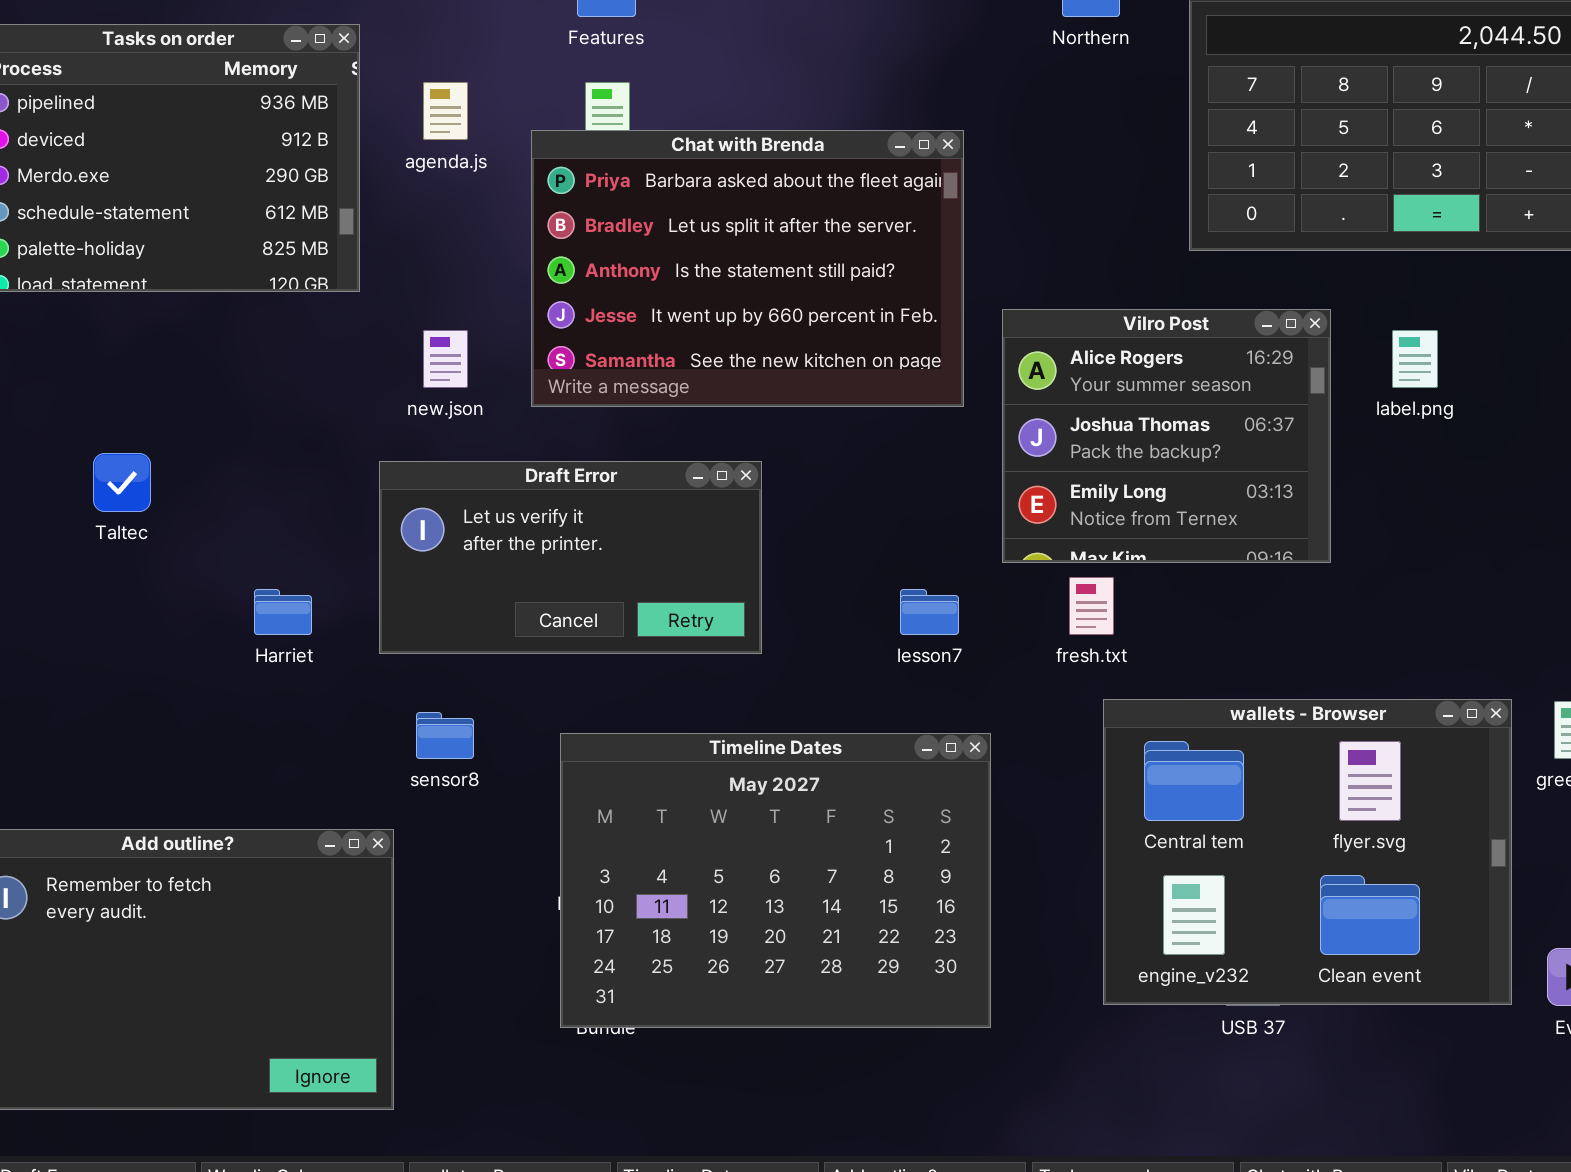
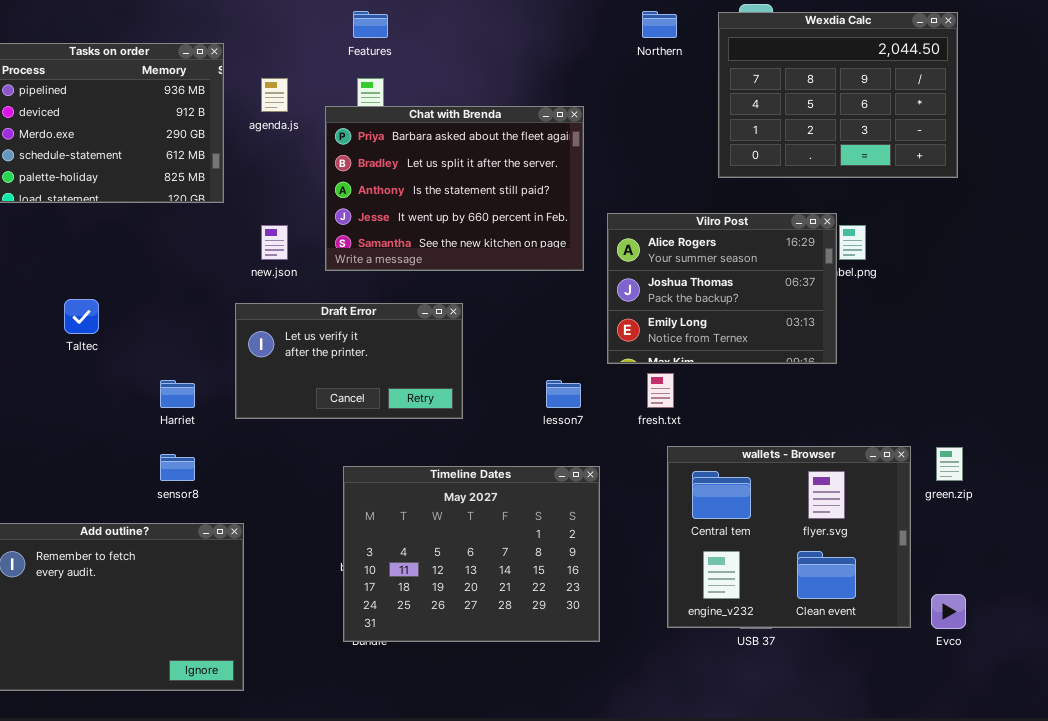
Vilro Post: [1002,309,1331,563] -> [607,213,837,364], resized
sensor8: [416,712,474,759] -> [160,454,195,481], moved

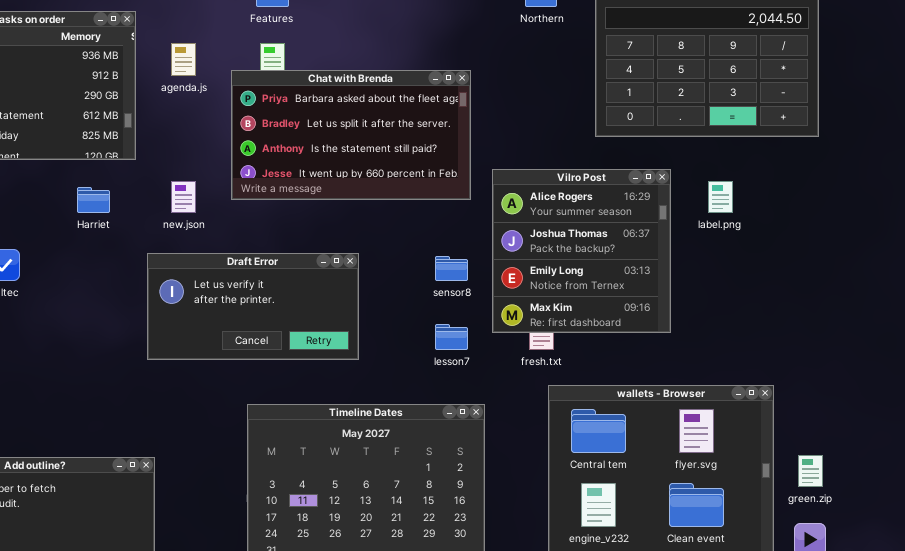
Chat with Brenda: [325,106,584,271] -> [231,70,471,200], resized
Vilro Post: [607,213,837,364] -> [492,169,671,333], resized
Harriet: [160,380,195,408] -> [77,187,110,213], moved
green.zip: [936,447,963,481] -> [798,455,823,487], moved
sensor8: [160,454,195,481] -> [435,256,468,281], moved

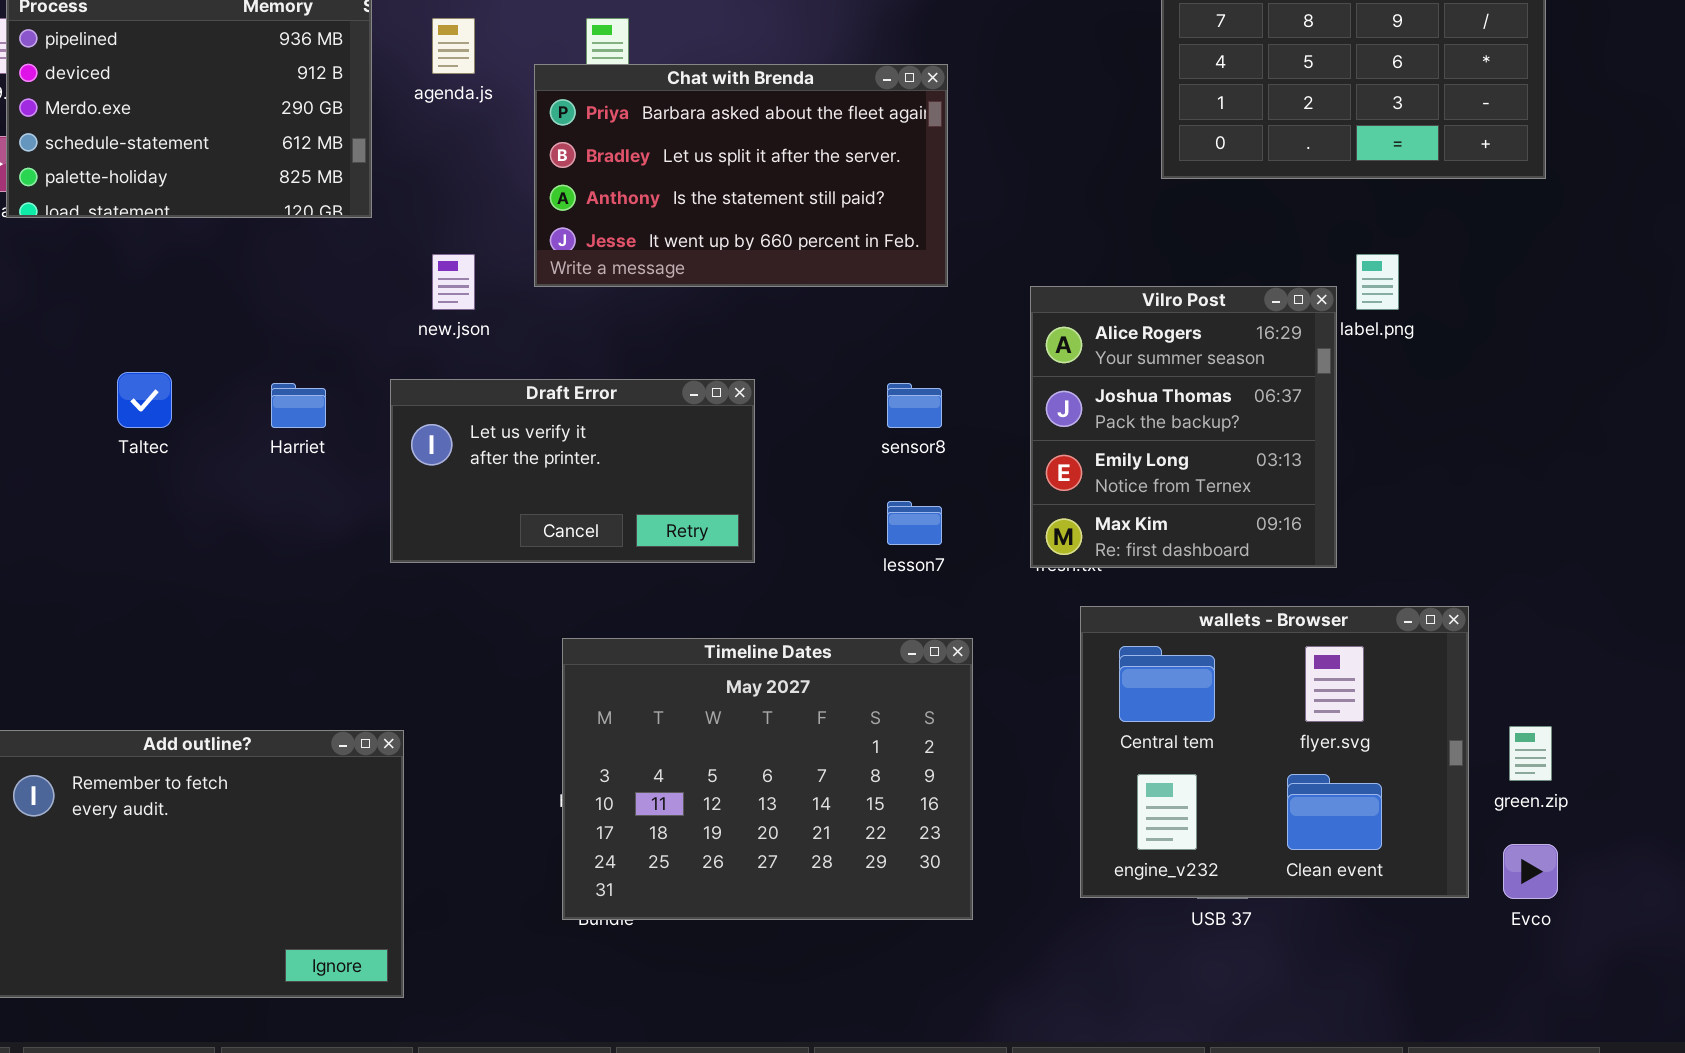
Vilro Post: [492,169,671,333] -> [1030,286,1337,568], moved
Harriet: [77,187,110,213] -> [271,383,326,428], moved

